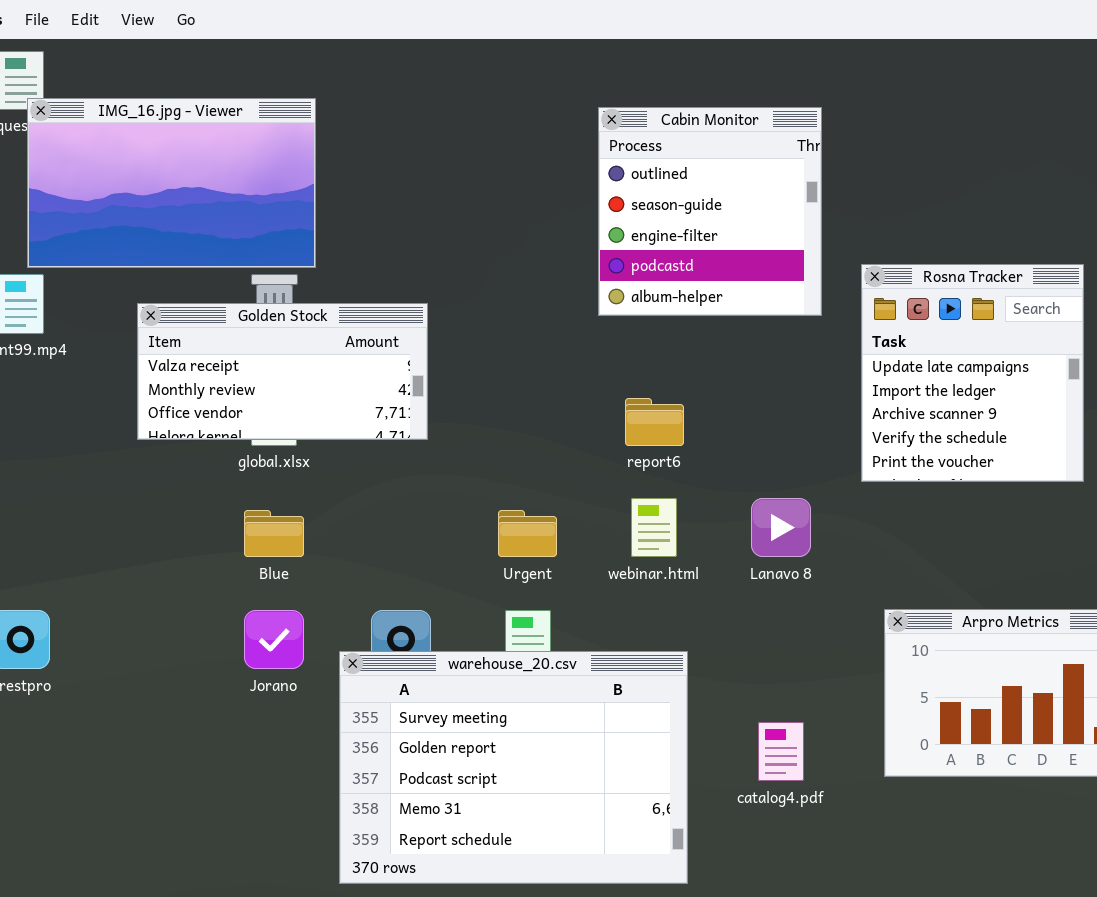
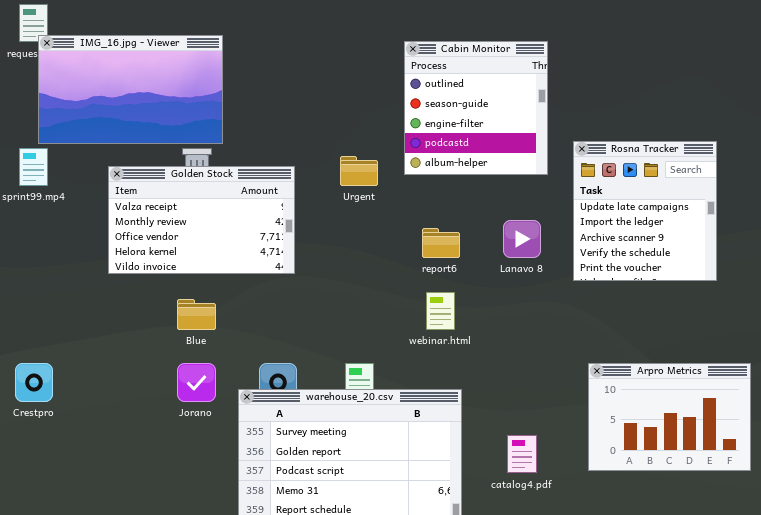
Golden Stock: [137,303,428,440] -> [108,166,295,274], resized
Lanavo 8: [751,498,811,557] -> [503,220,541,258], moved
Urgent: [498,510,557,557] -> [340,156,378,186], moved

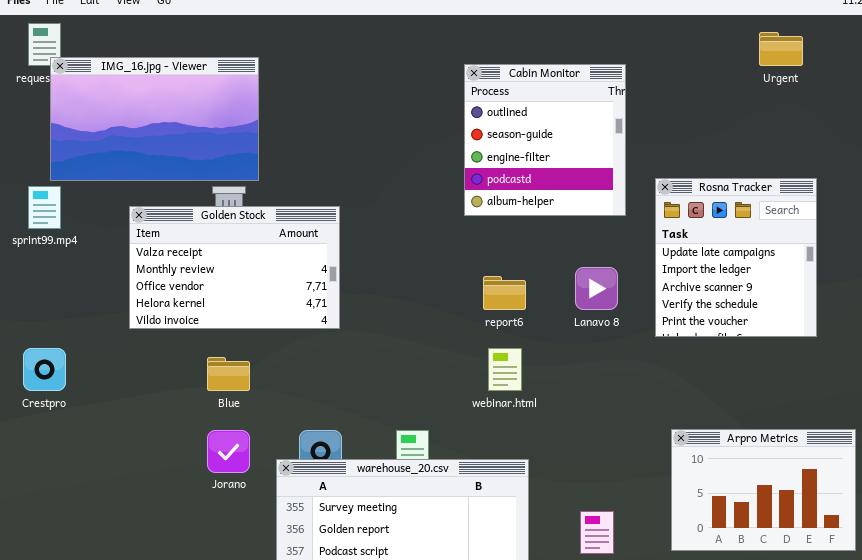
Urgent: [340,156,378,186] -> [759,32,803,66], moved
Crestpro: [15,363,53,402] -> [23,348,66,391], moved

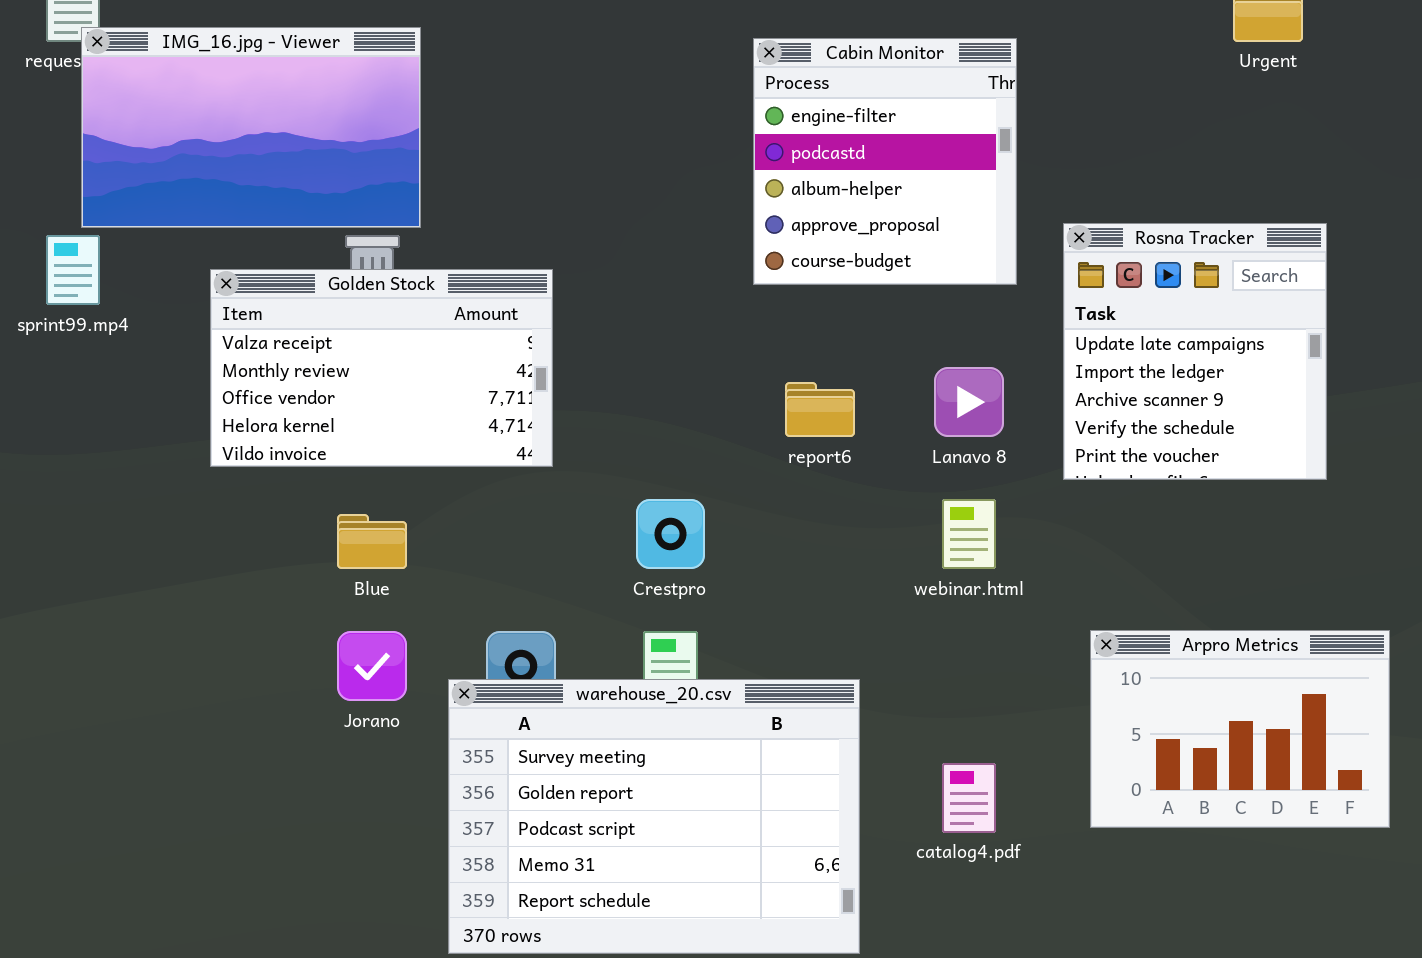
Cabin Monitor: [464,64,626,216] -> [753,38,1017,285], scrolled down 2 rows
Crestpro: [23,348,66,391] -> [636,499,705,569], moved
webinar.html: [488,348,522,391] -> [942,499,996,569], moved

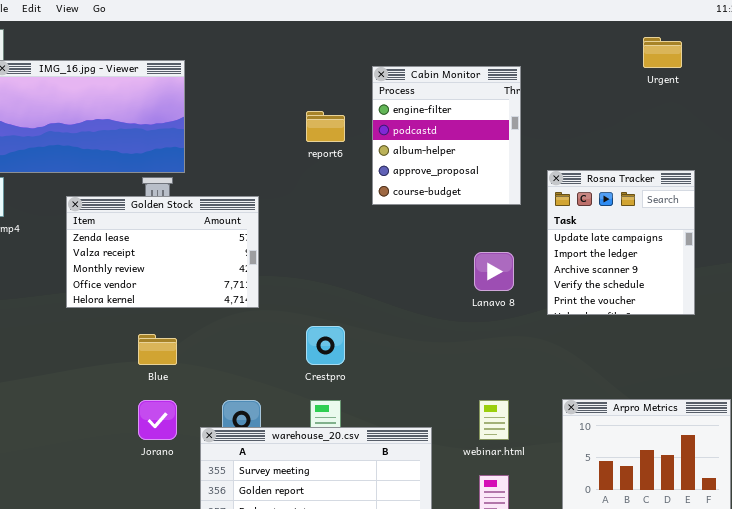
Golden Stock: [210,269,553,467] -> [66,196,259,308], scrolled up 1 row
report6: [785,382,855,437] -> [306,111,345,142], moved
webinar.html: [942,499,996,569] -> [479,400,509,440], moved

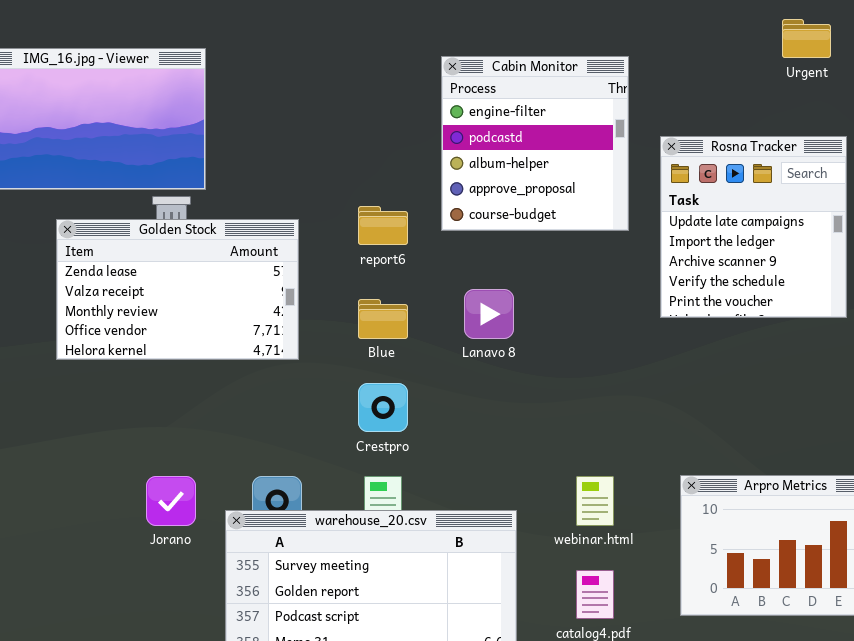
report6: [306,111,345,142] -> [358,206,408,245], moved
Rosna Tracker: [547,170,695,315] -> [660,136,847,318], moved
Lanavo 8: [474,252,514,291] -> [464,289,514,339], moved
Blue: [138,334,177,365] -> [358,299,408,339], moved

